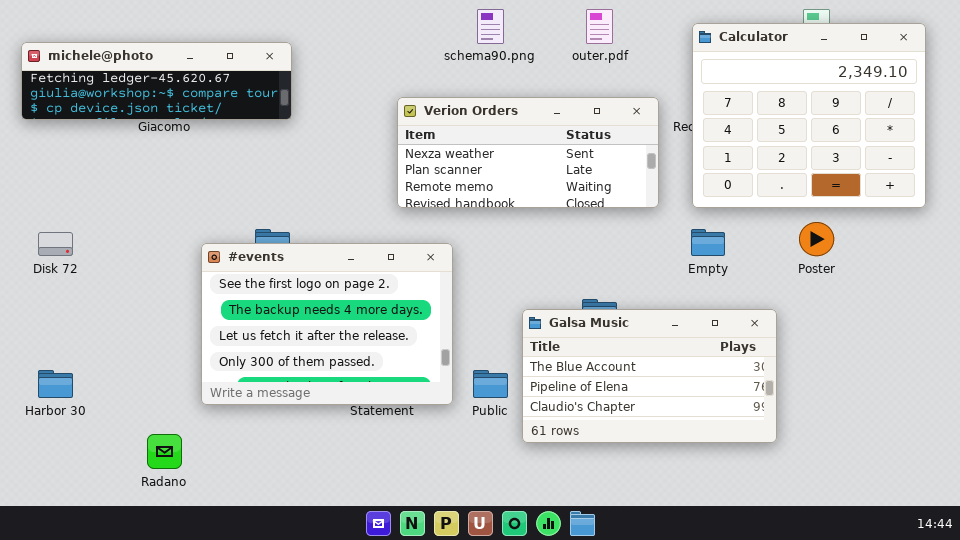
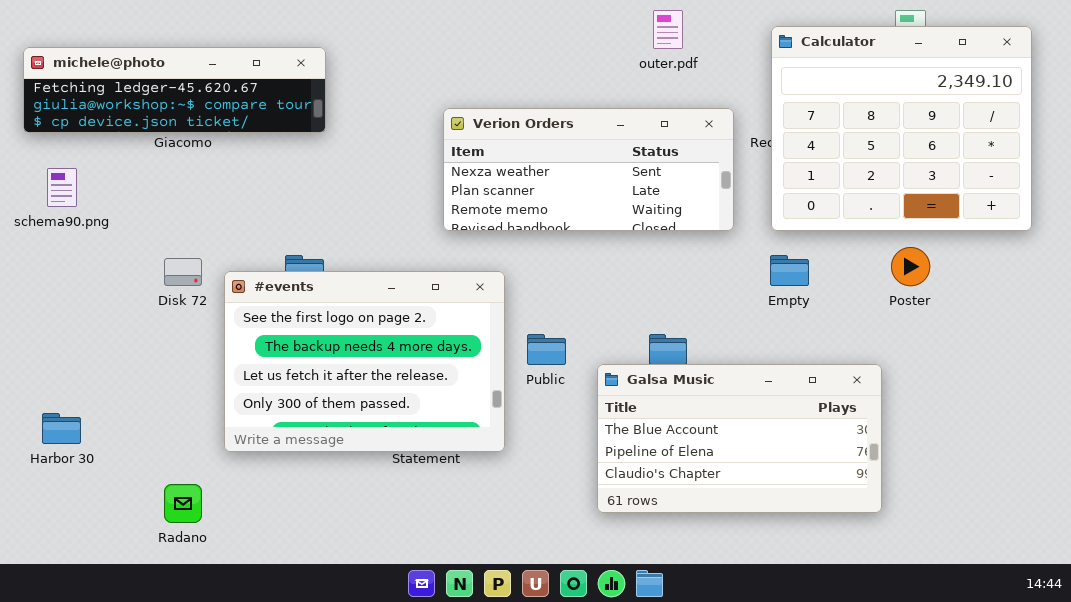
schema90.png: [477,9,504,44] -> [47,168,77,207], moved
Disk 72: [38,232,73,256] -> [164,258,202,286], moved
Galsa Music: [522,309,777,443] -> [597,364,882,513], moved
Public: [473,370,508,398] -> [527,334,566,365], moved

